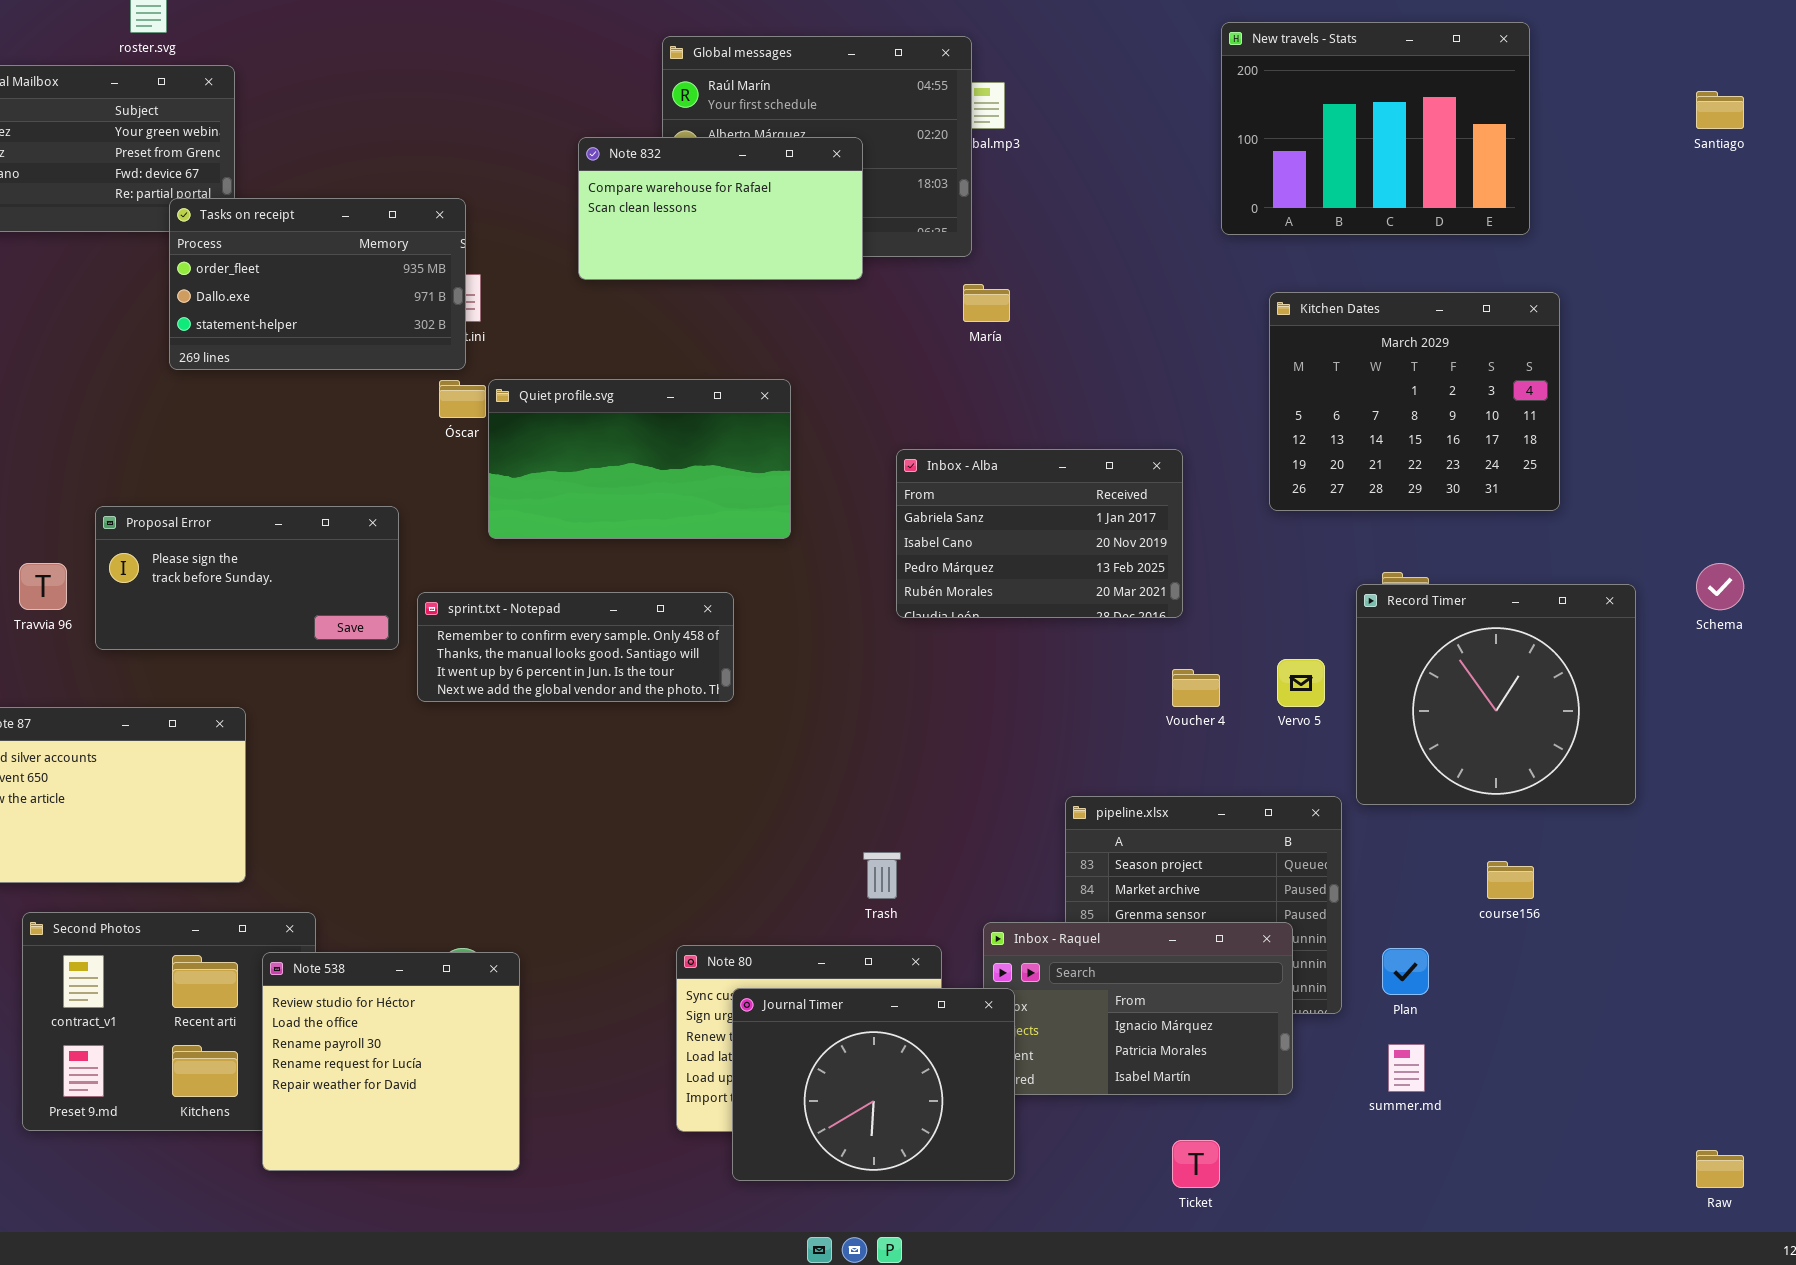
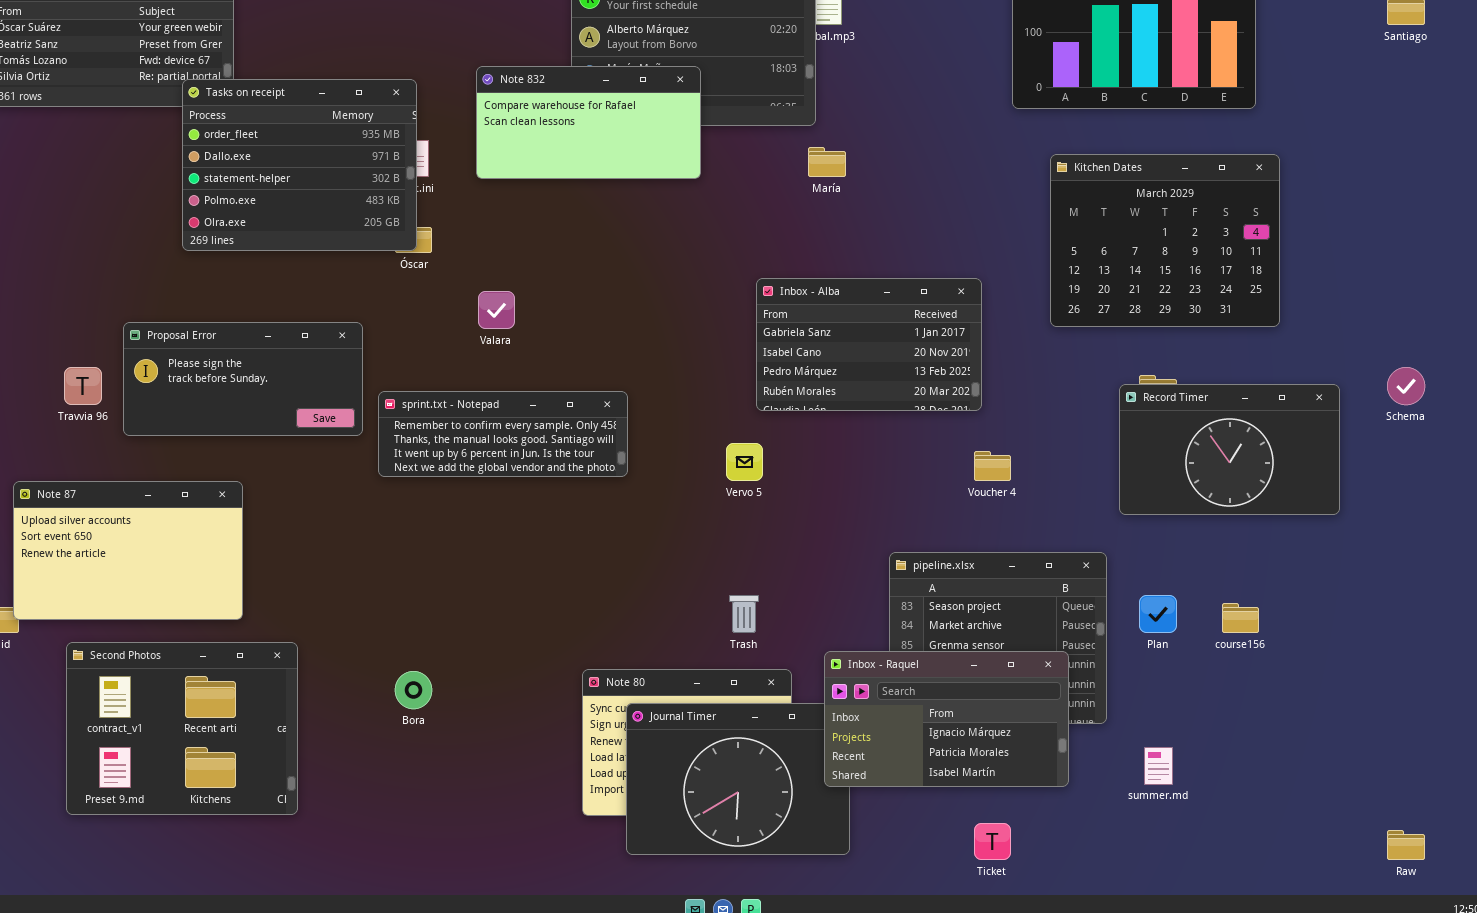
Note 832: [578,137,863,280] -> [476,66,701,179], moved
Tasks on receipt: [169,198,466,370] -> [182,79,417,251], resized
Quiet profile.svg: [488,379,791,539] -> none, closed
Record Timer: [1356,584,1636,805] -> [1119,384,1340,515], resized
Vervo 5: [1277,659,1325,707] -> [726,443,763,481], moved
Inbox - Raquel: [983,922,1293,1095] -> [824,651,1069,787], raised
Plan: [1382,948,1429,995] -> [1139,595,1177,633], moved
Note 538: [262,952,520,1171] -> none, closed

